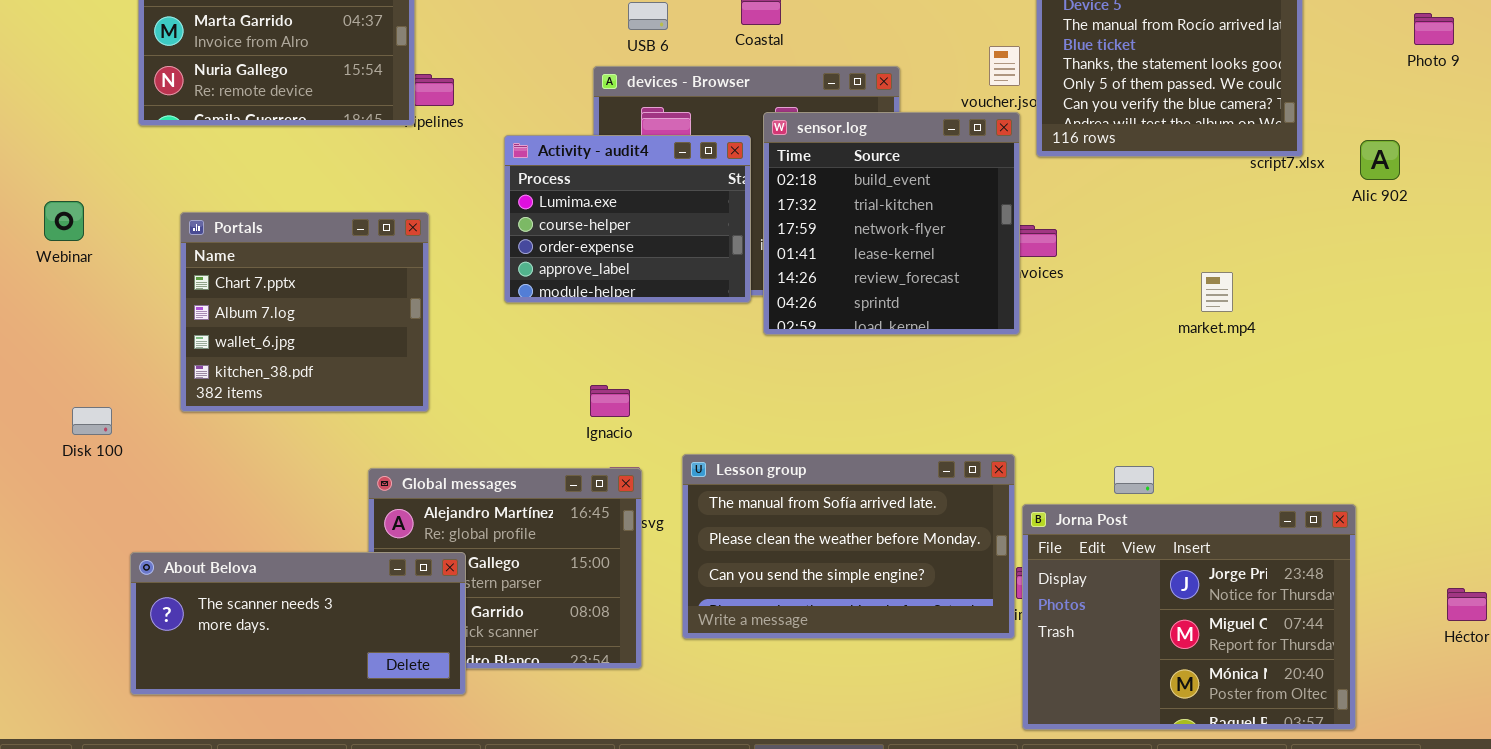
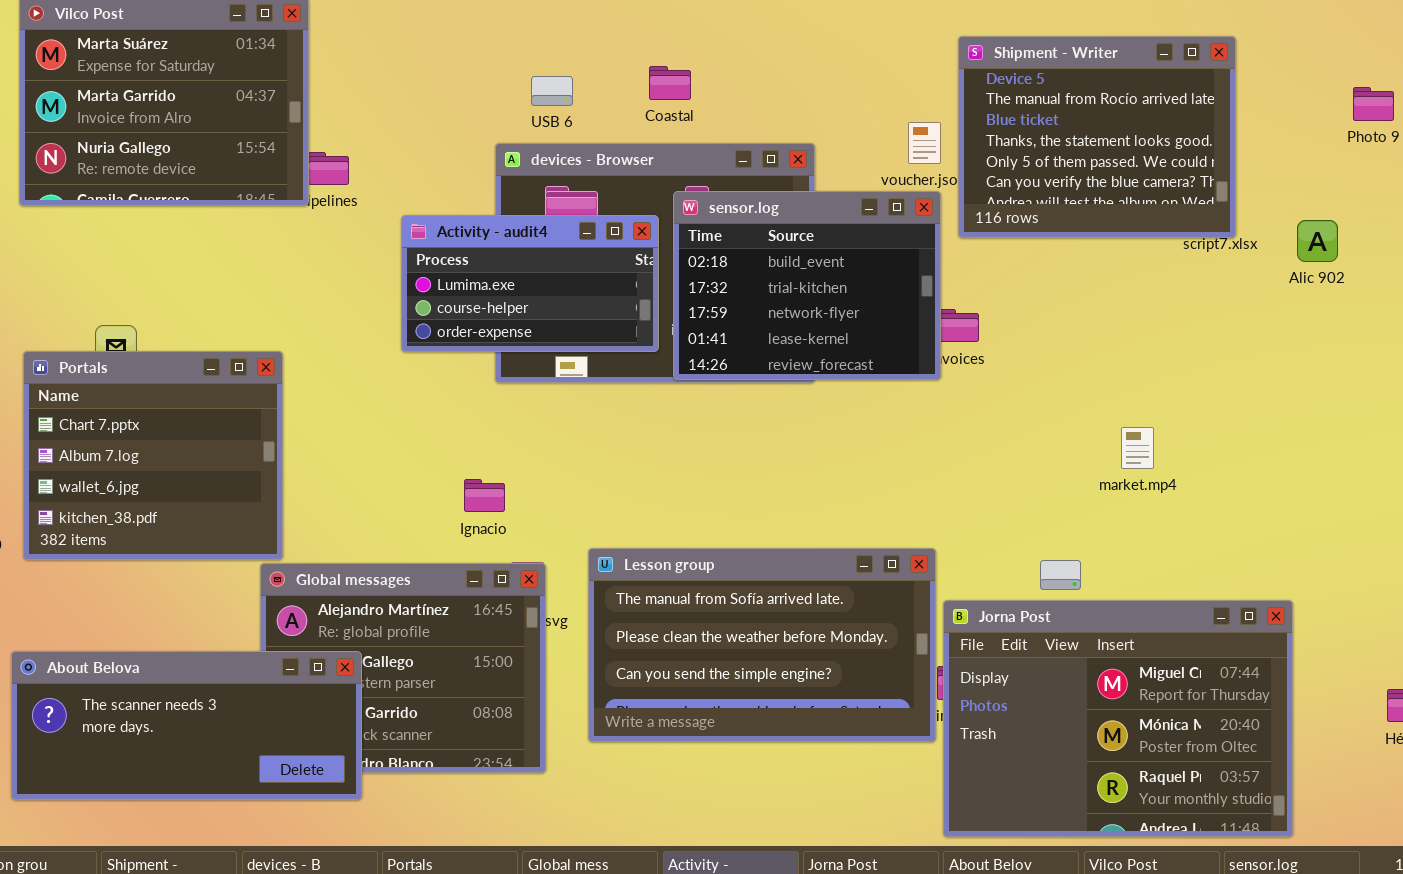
sensor.log: [763,112,1020,335] -> [673,191,941,380], resized
Activity - audit4: [504,135,751,303] -> [401,215,659,352], resized
Portals: [180,212,429,412] -> [23,351,283,560], moved
market.mp4: [1201,272,1233,312] -> [1121,427,1154,469], moved
Ignacio: [590,385,630,417] -> [464,479,505,512], moved
Jorna Post: [1022,504,1356,730] -> [943,600,1293,837], scrolled down 1 row

